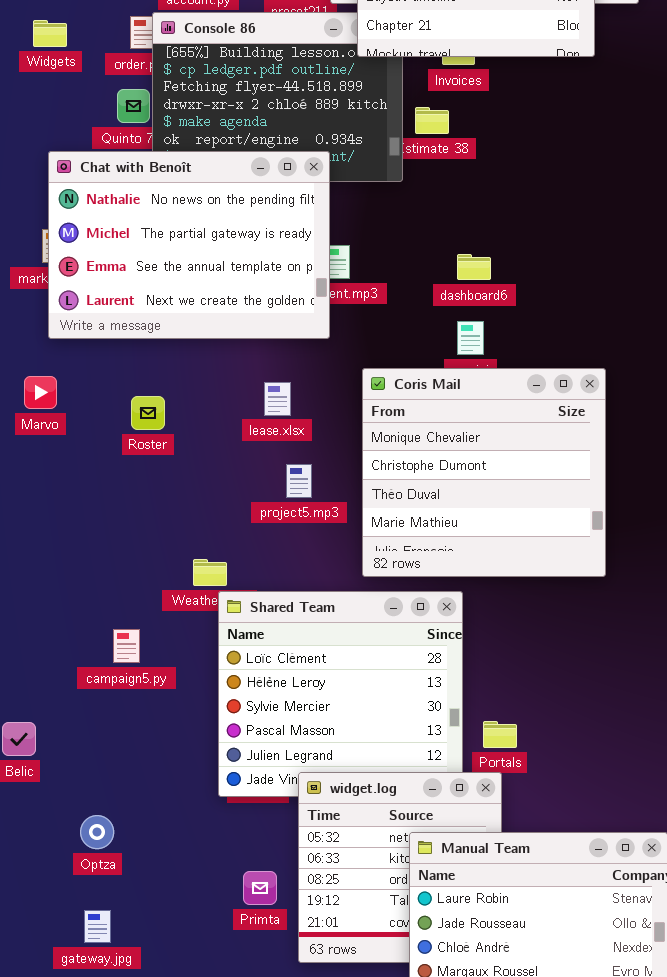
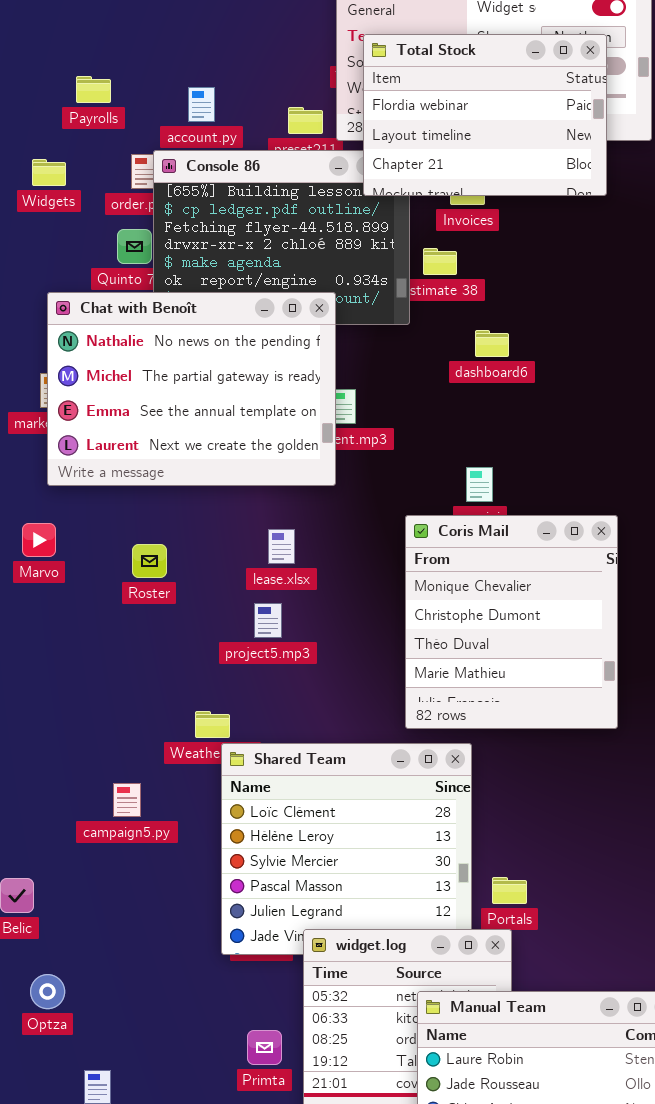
dashboard6: [457,254,491,280] -> [475,330,509,357], moved
Coris Mail: [362,368,606,577] -> [405,515,618,729], resized
project5.mp3: [286,464,312,498] -> [254,603,282,638], moved
Optza: [80,815,114,849] -> [30,974,65,1009], moved

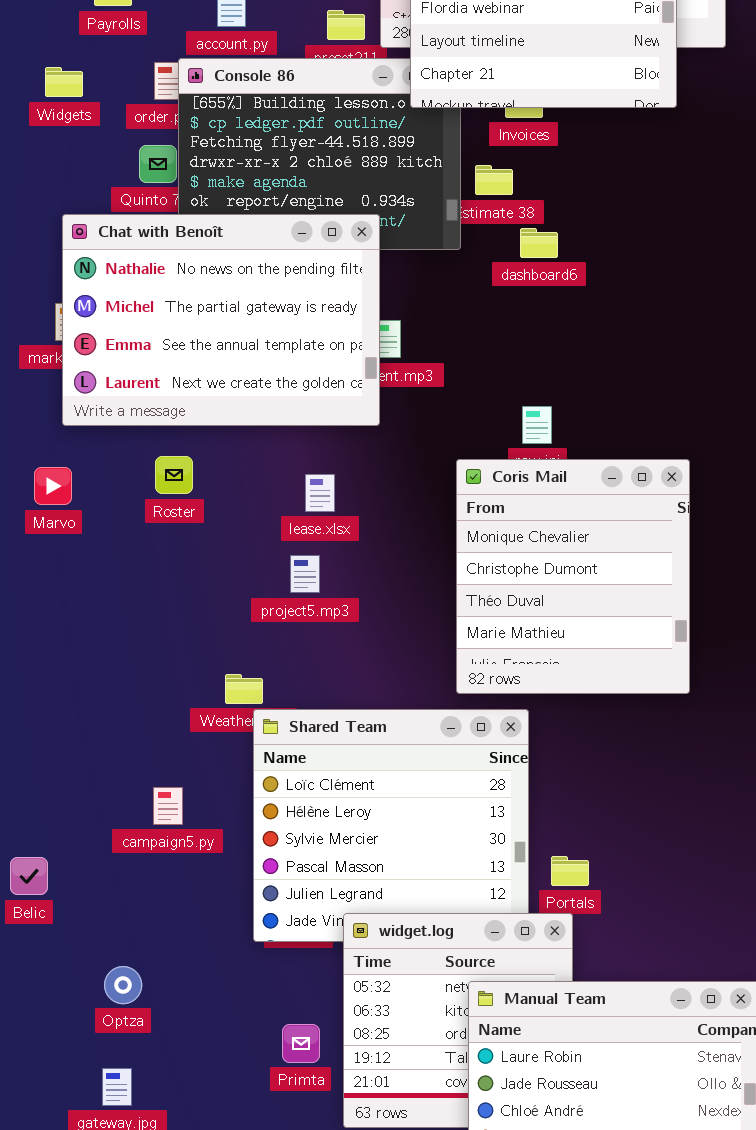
dashboard6: [475,330,509,357] -> [520,228,558,258], moved
Roster: [132,544,167,578] -> [155,456,193,494], moved
campaign5.py: [113,783,141,817] -> [153,787,183,825], moved
Optza: [30,974,65,1009] -> [104,966,142,1004], moved

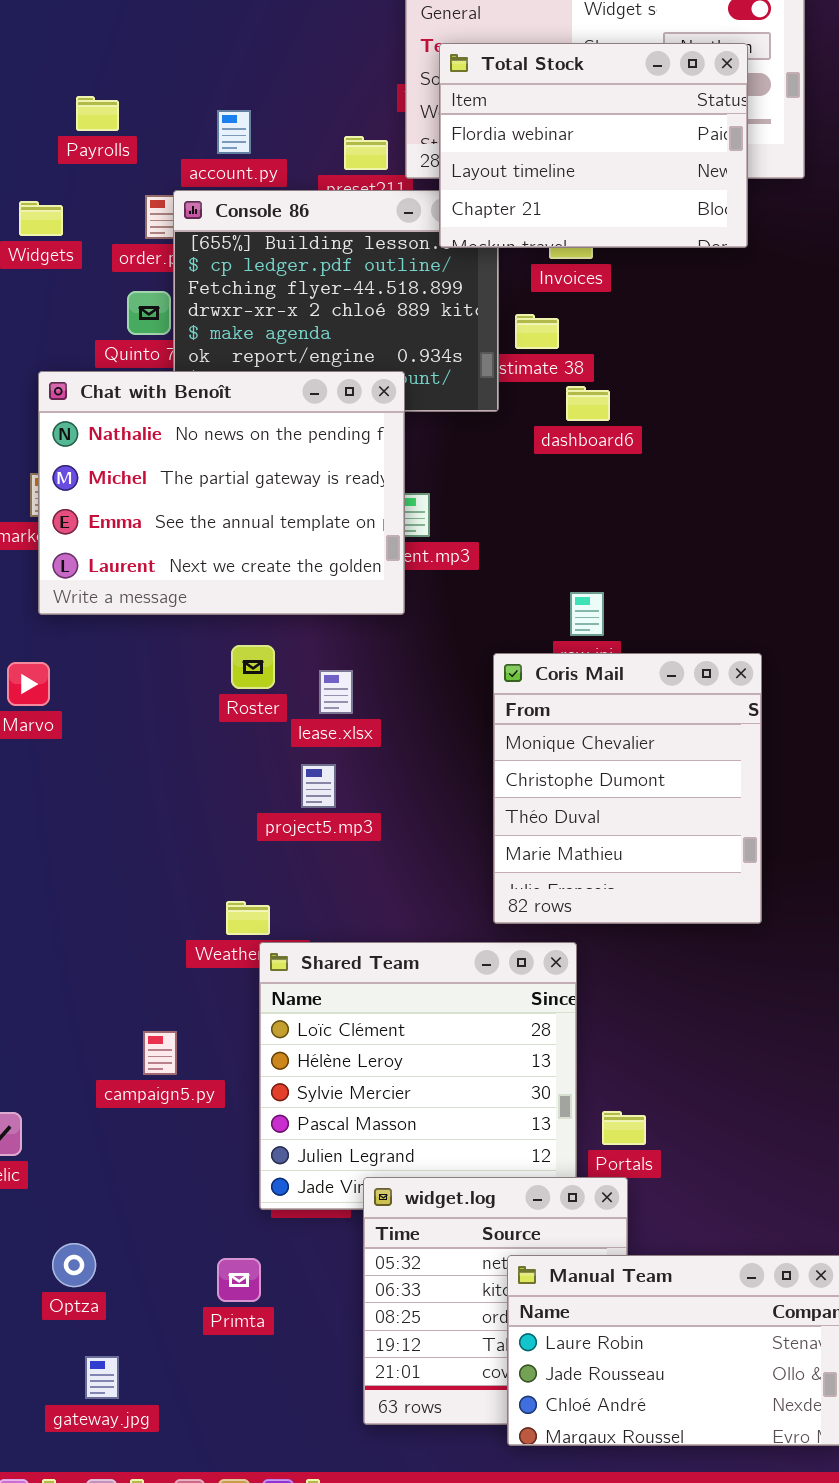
Roster: [155,456,193,494] -> [231,645,275,689], moved
Optza: [104,966,142,1004] -> [52,1243,96,1287], moved
Primta: [282,1024,320,1063] -> [217,1258,261,1302], moved

